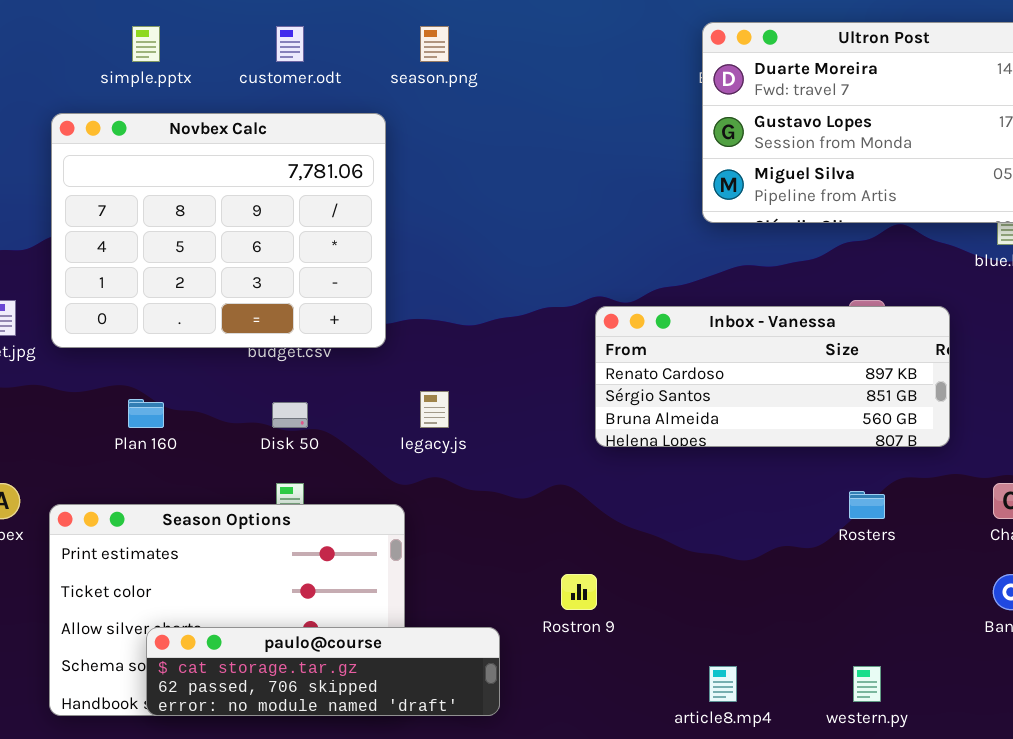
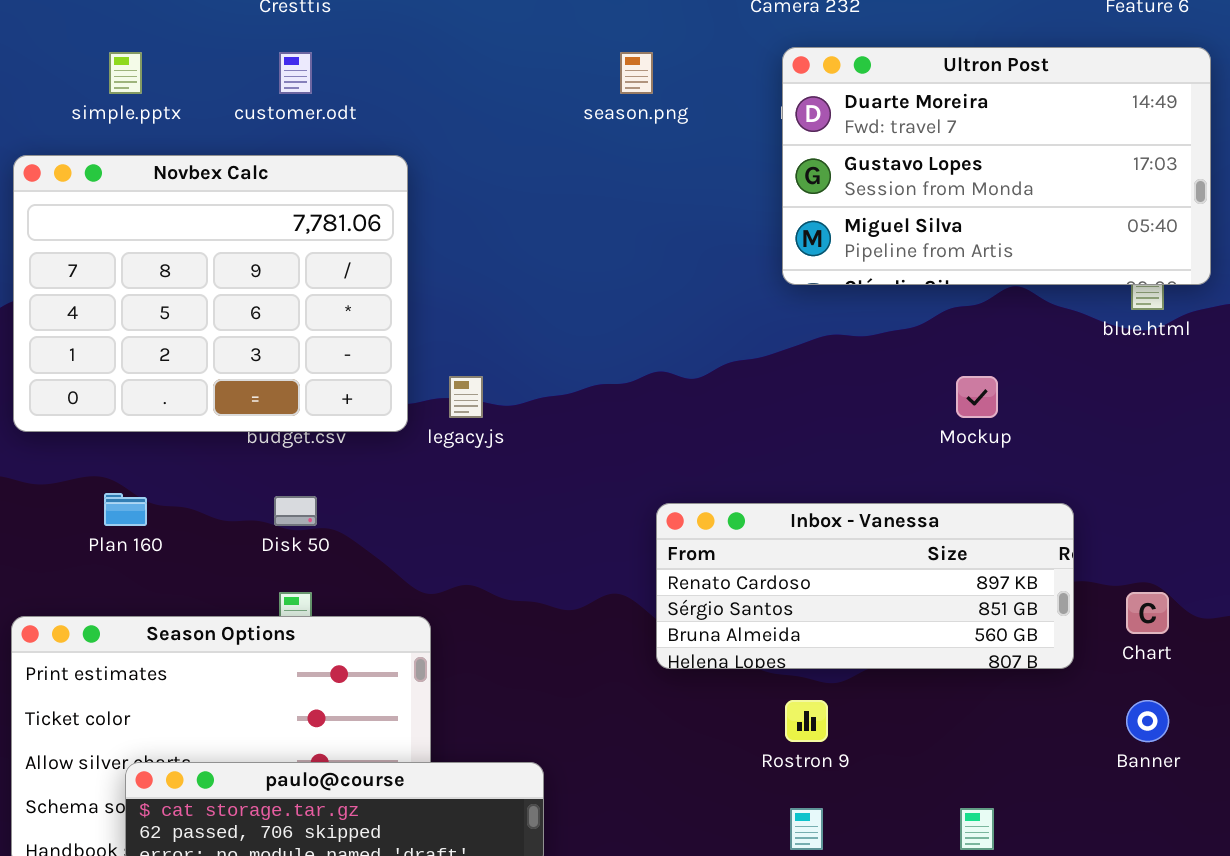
season.png: [420,26,449,62] -> [620,52,653,94], moved
Inbox - Vanessa: [595,306,950,447] -> [656,503,1074,669], moved
legacy.js: [420,391,449,428] -> [449,376,483,418], moved
Rostron 9: [561,574,597,610] -> [785,700,828,742], moved

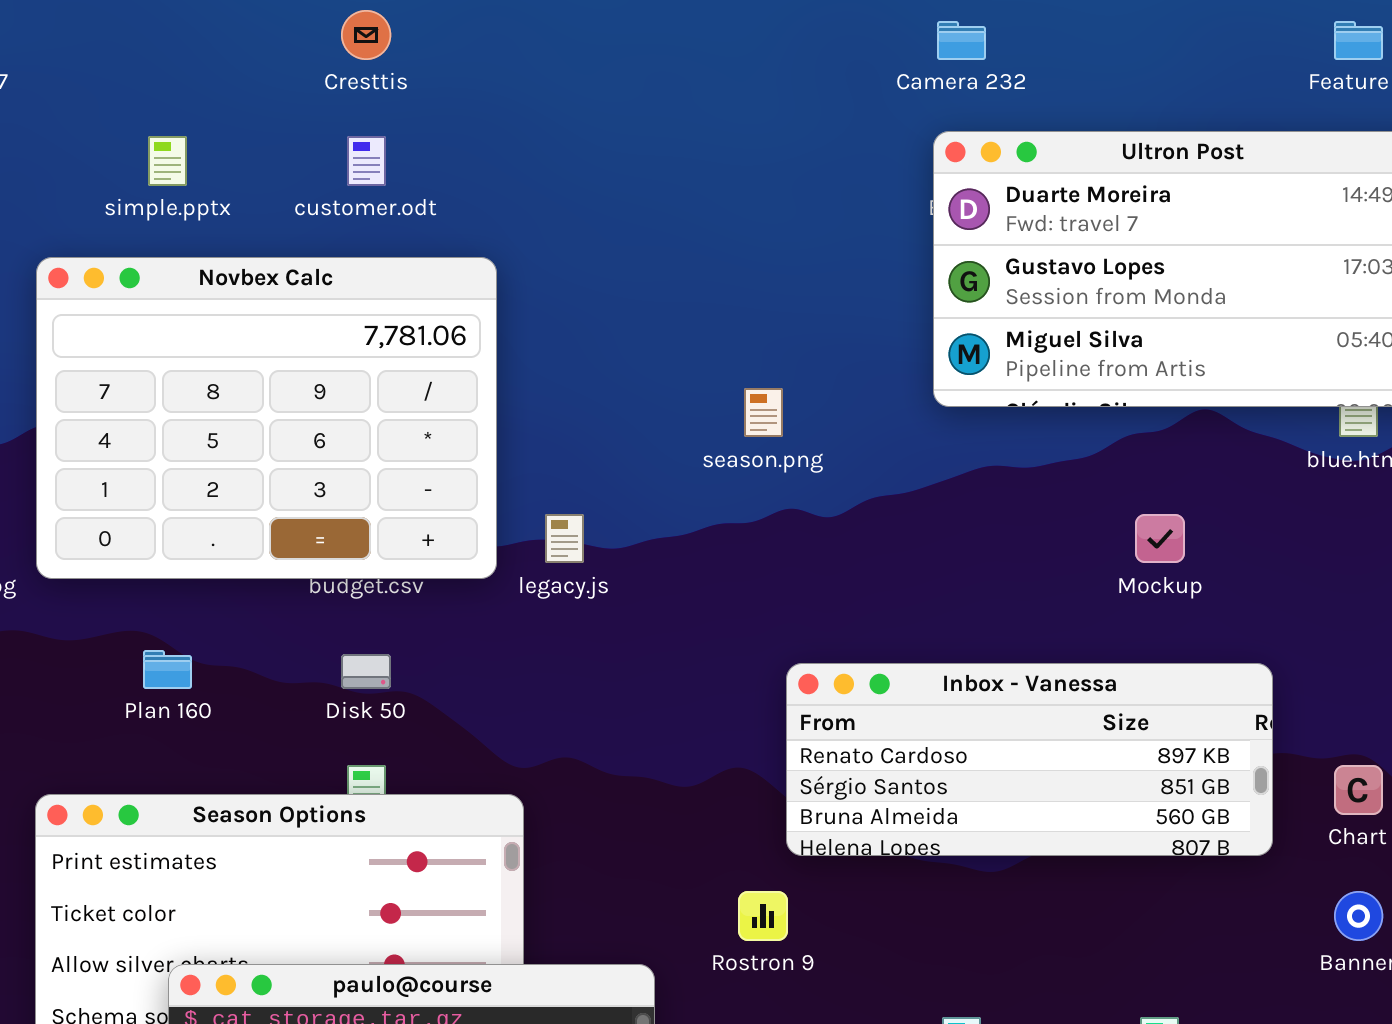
season.png: [620,52,653,94] -> [744,388,783,437], moved
Rostron 9: [785,700,828,742] -> [738,891,788,941], moved

